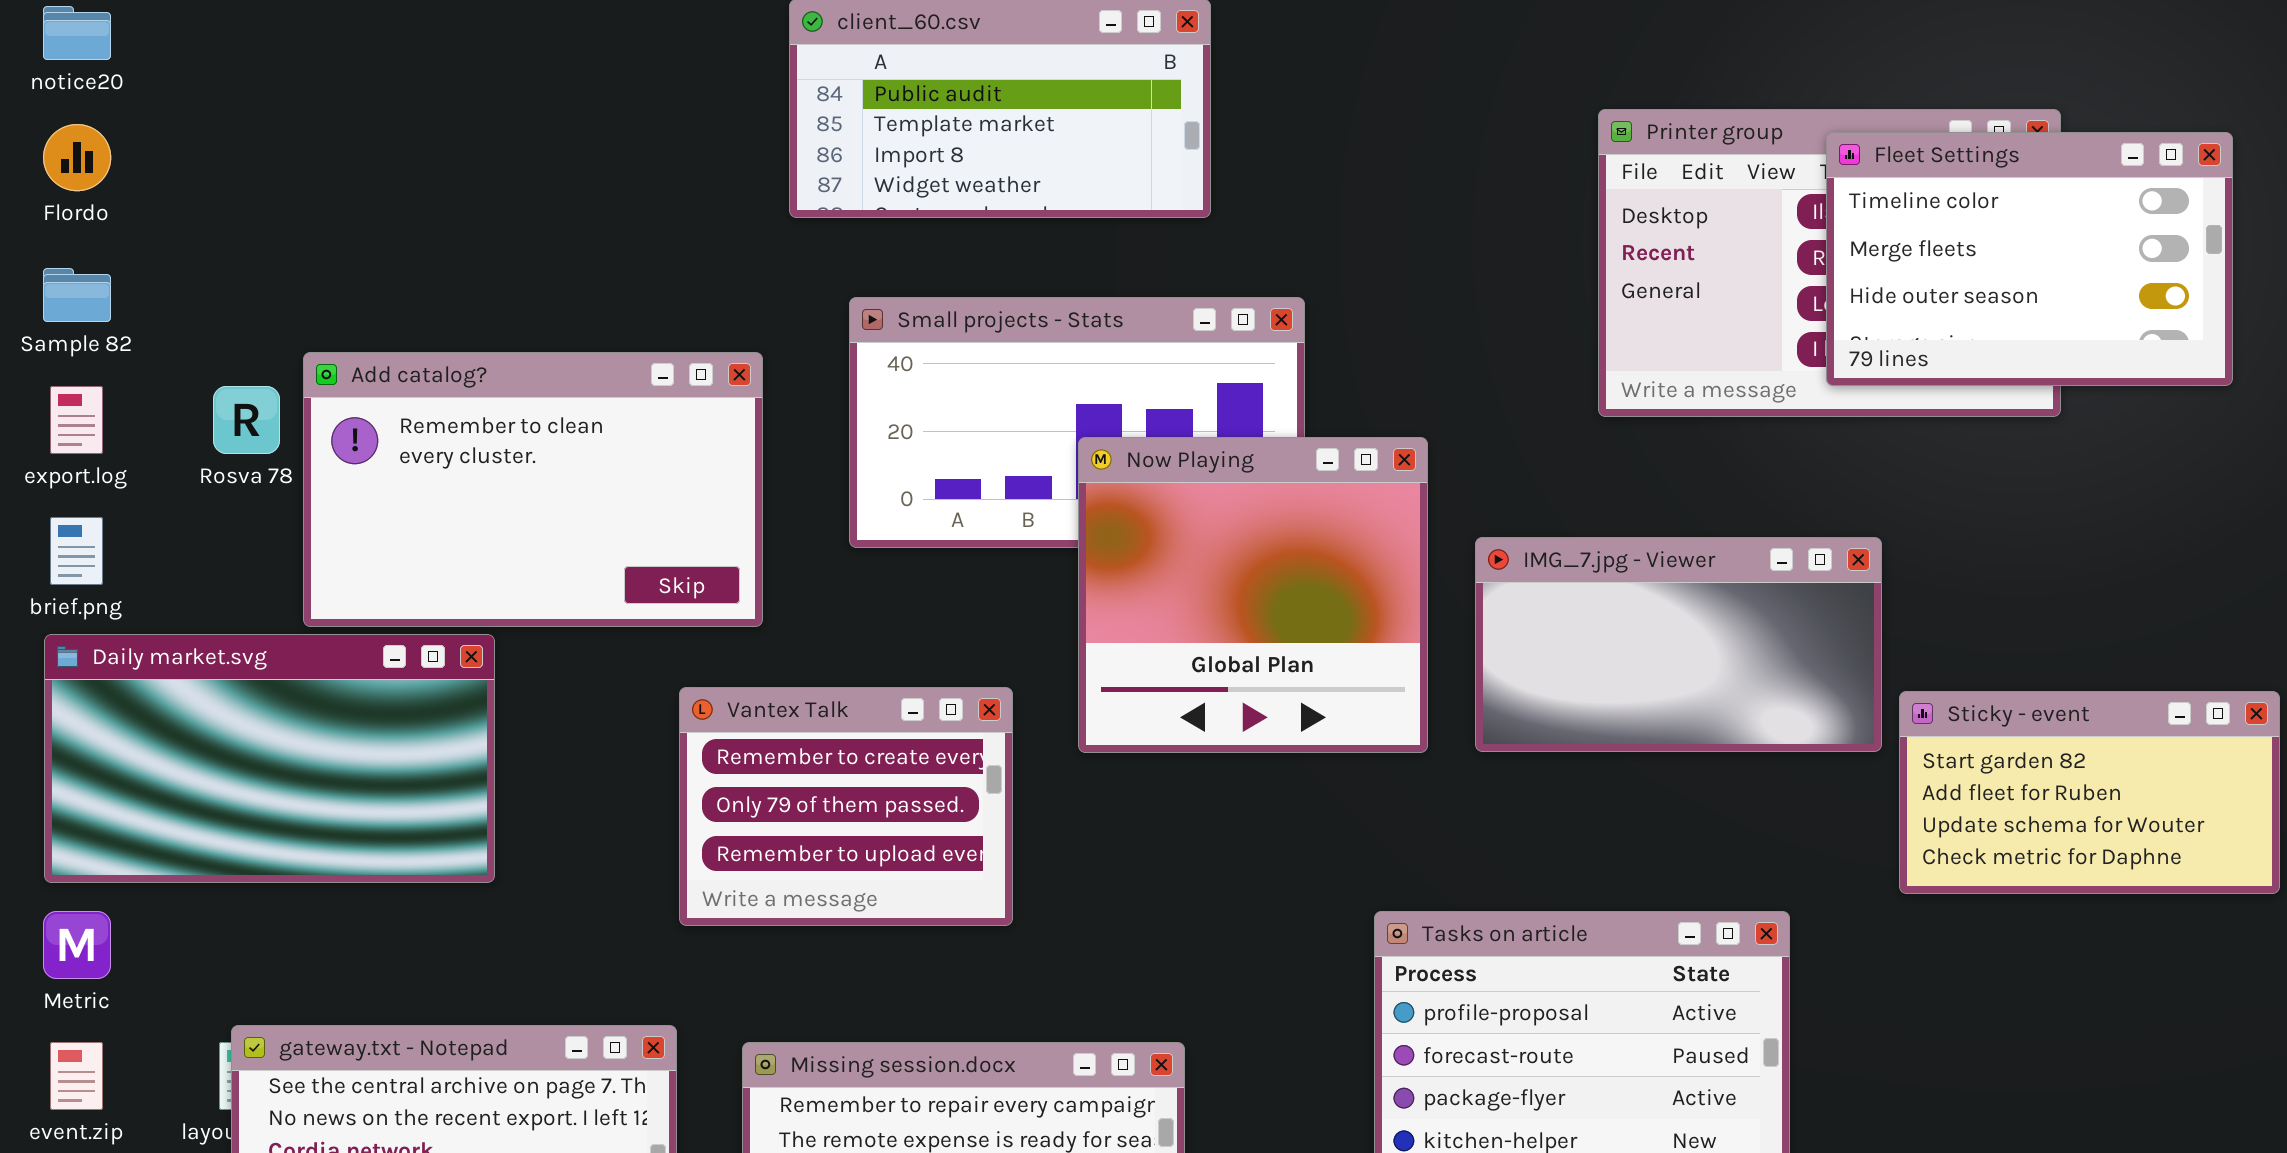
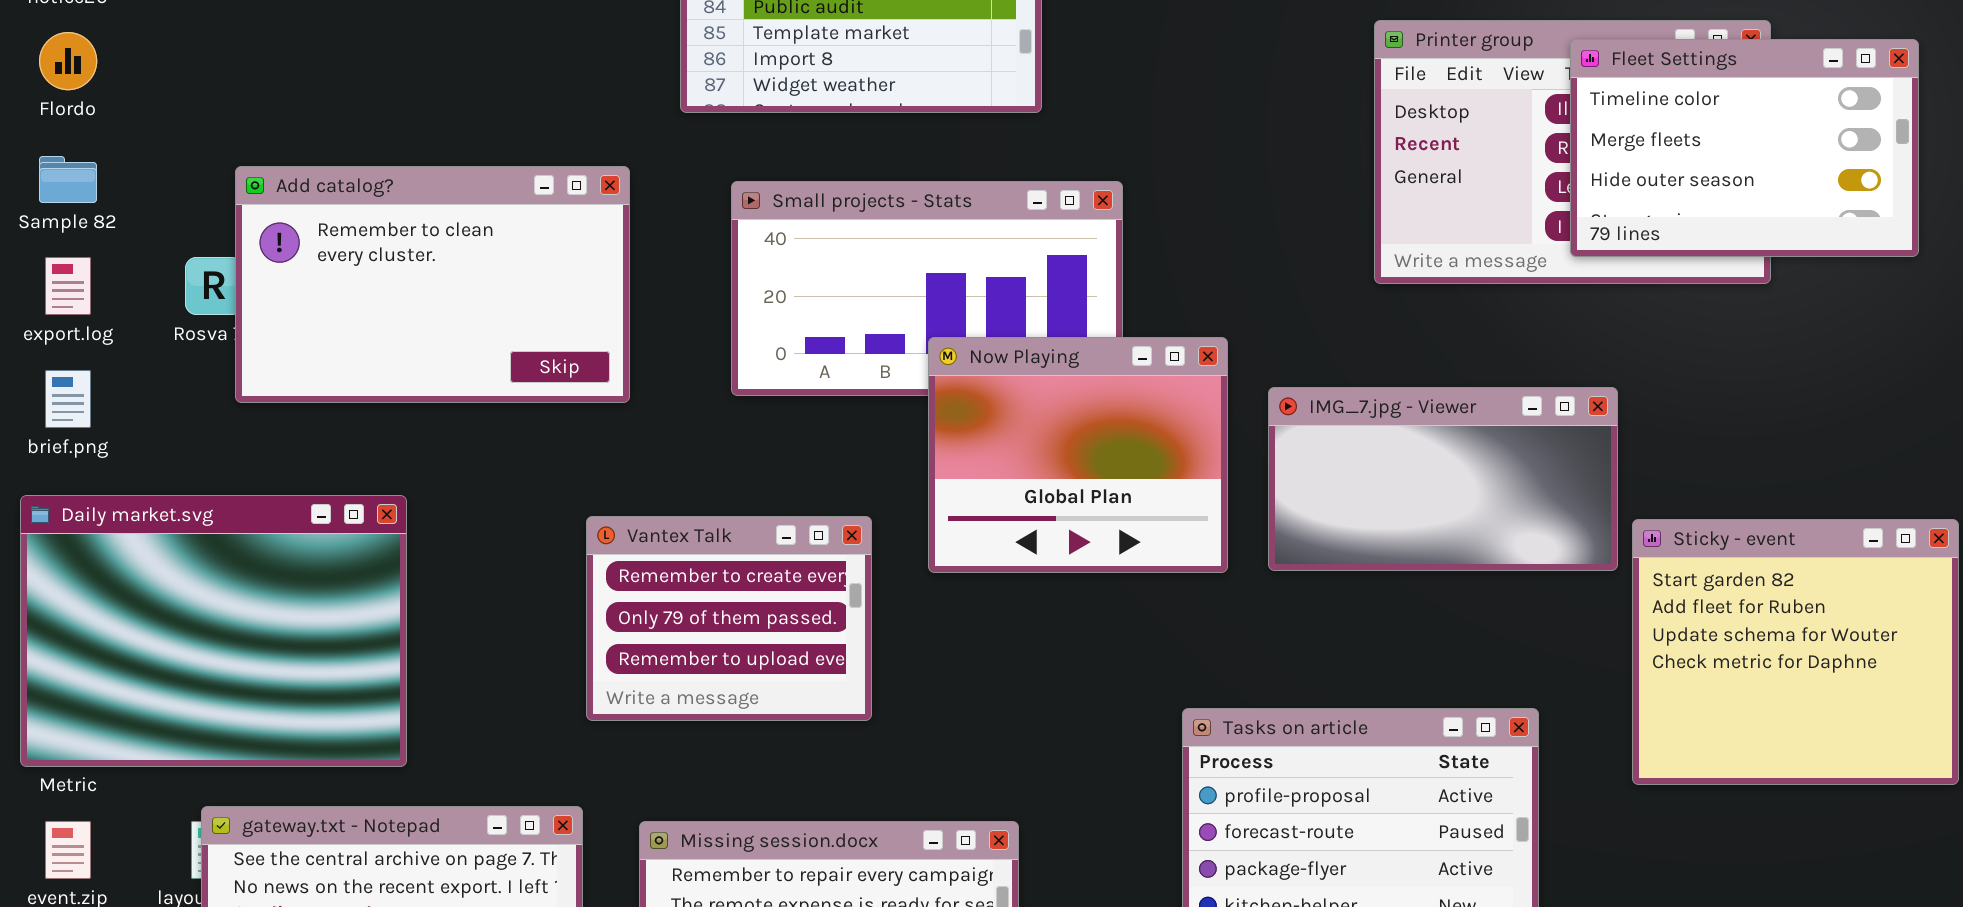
Add catalog?: [303,352,763,627] -> [235,166,630,403], moved
Now Playing: [1078,437,1428,753] -> [928,337,1228,573], resized
Daily market.svg: [44,634,495,883] -> [20,495,407,767], moved, resized
Sticky - event: [1899,691,2280,894] -> [1632,519,1959,785], resized

